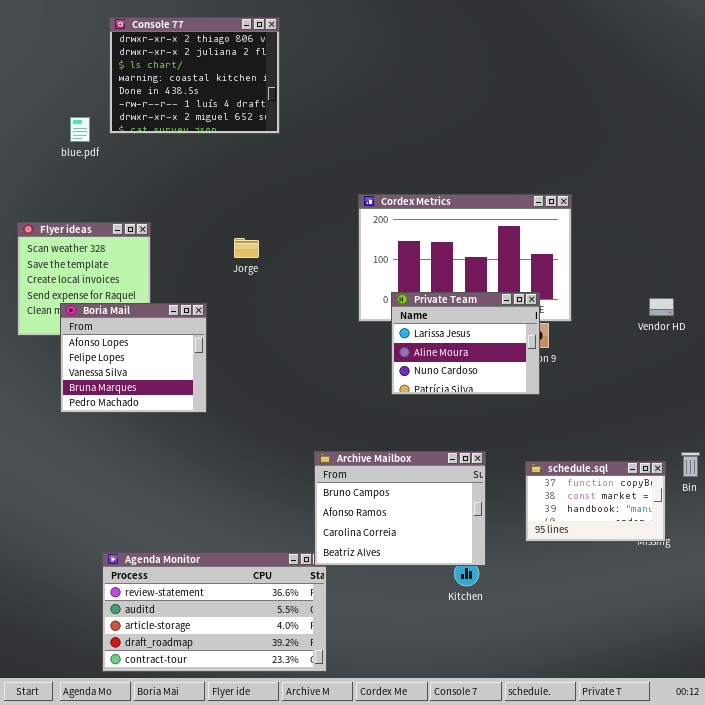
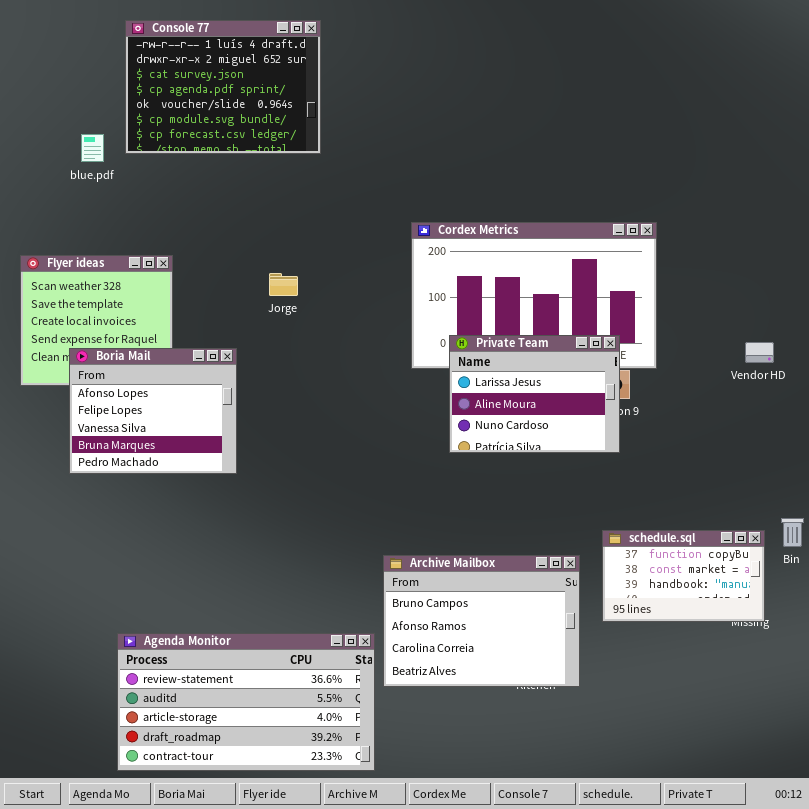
Console 77: [109,17,280,134] -> [125,20,321,154], scrolled down 5 rows
Archive Mailbox: [314,451,486,566] -> [383,555,580,687], moved

